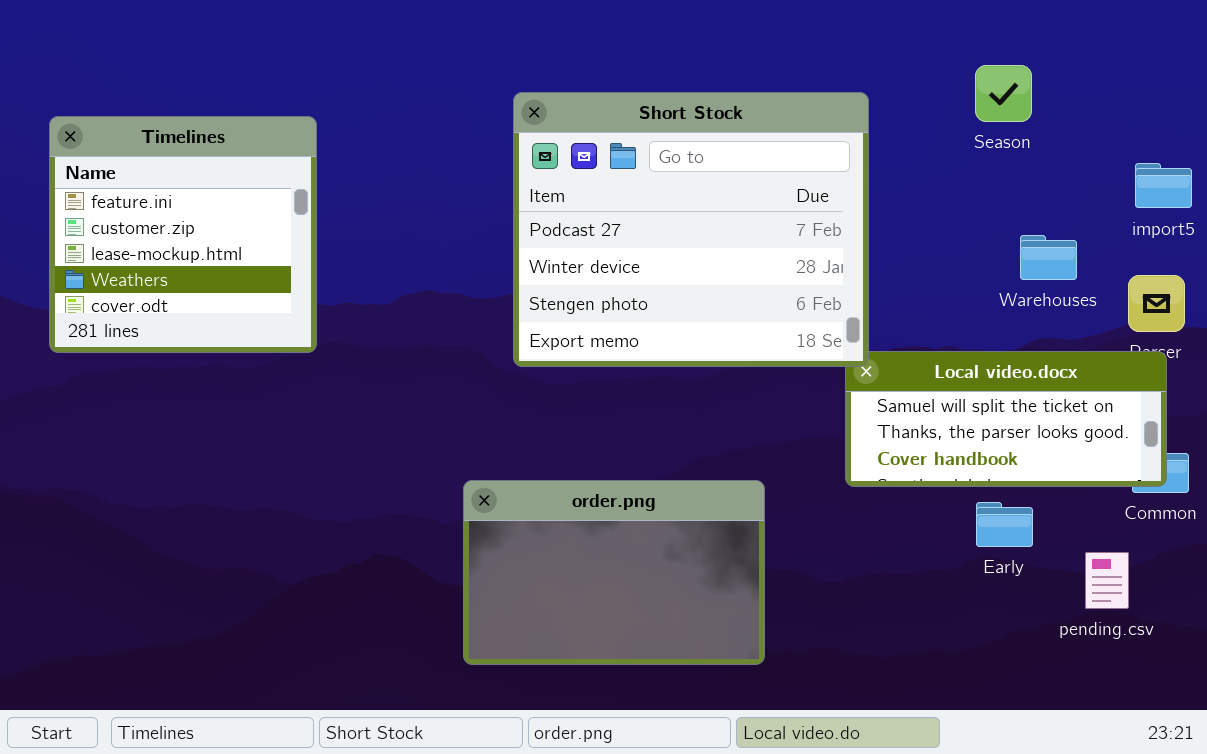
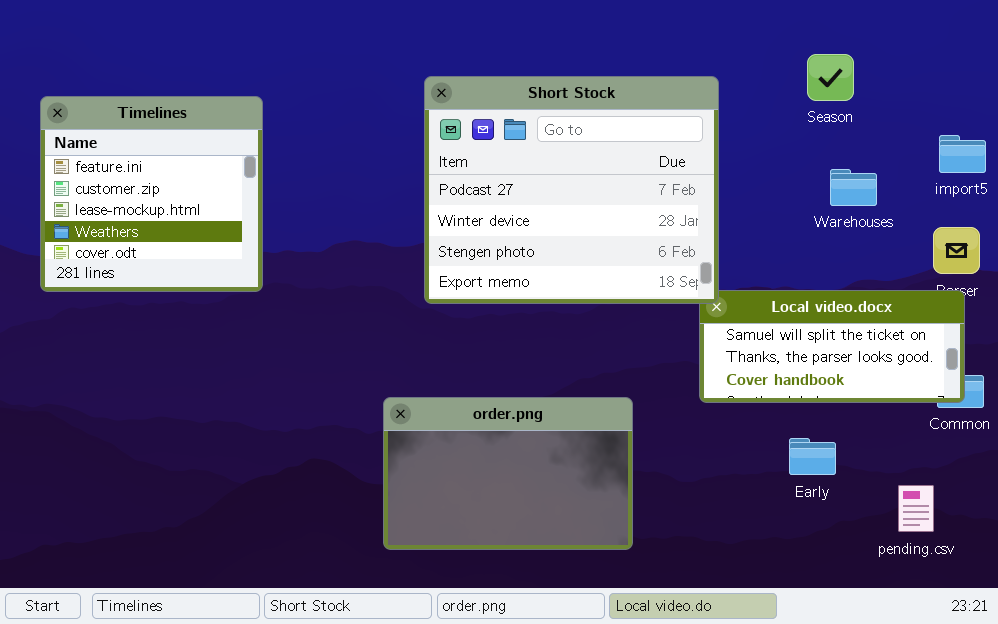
Warehouses: [1020,235,1077,280] -> [830,169,877,206], moved
Early: [976,502,1033,547] -> [789,438,836,475], moved
pending.csv: [1085,552,1129,609] -> [898,485,934,532], moved

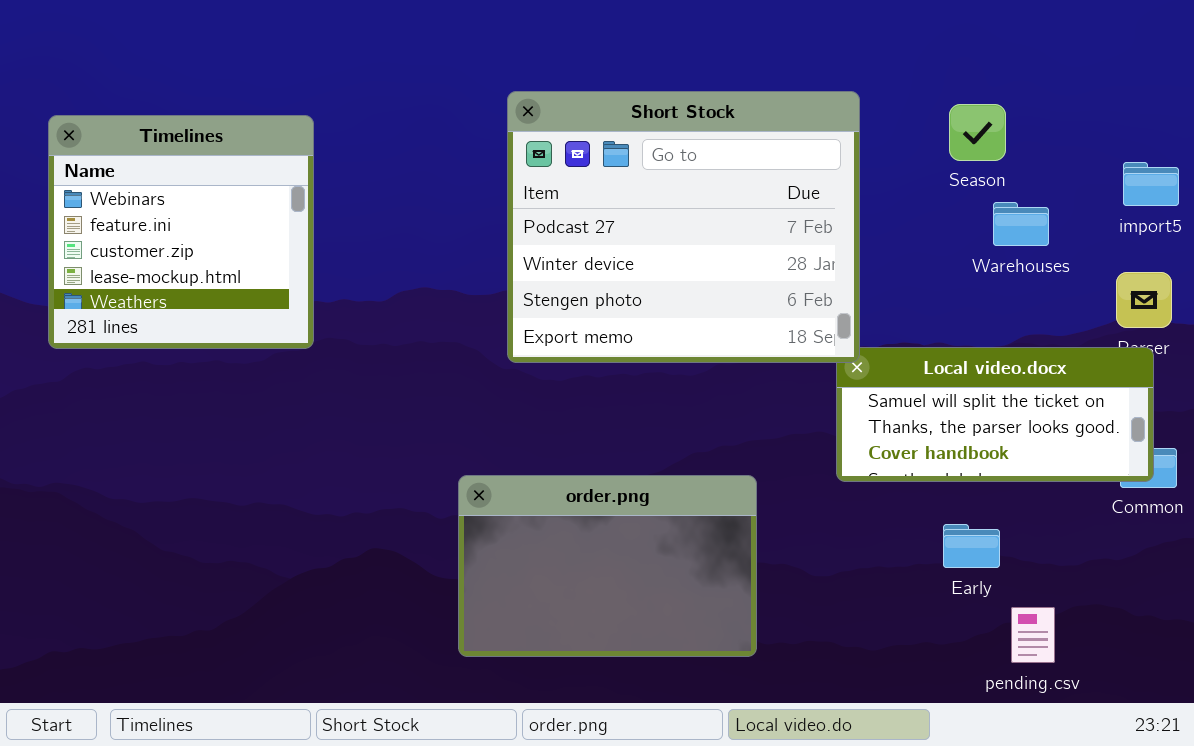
Season: [807,54,854,101] -> [949,104,1006,161], moved
Timelines: [40,96,263,292] -> [48,115,314,349], scrolled up 1 row
pending.csv: [898,485,934,532] -> [1011,607,1055,663], moved

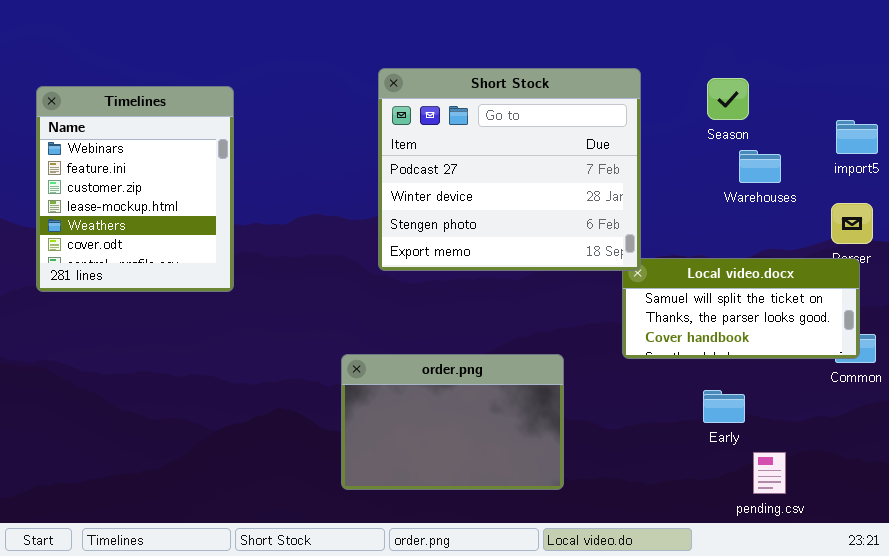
Timelines: [48,115,314,349] -> [36,86,234,292], resized

